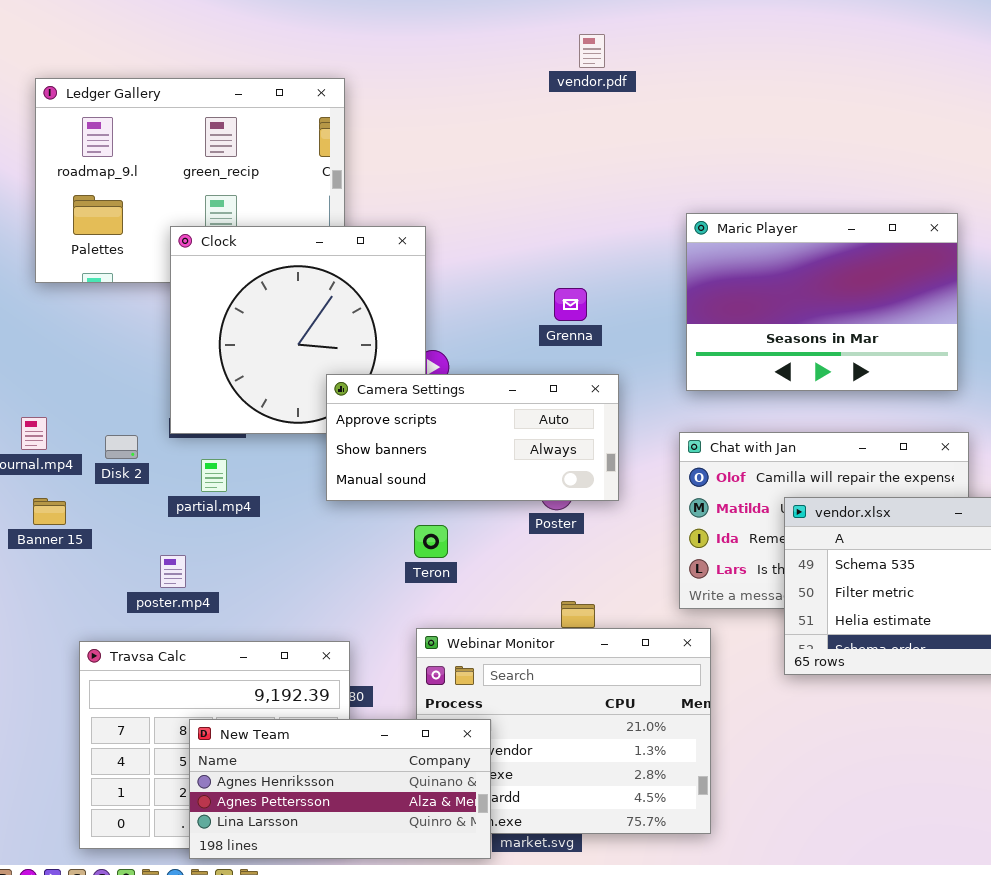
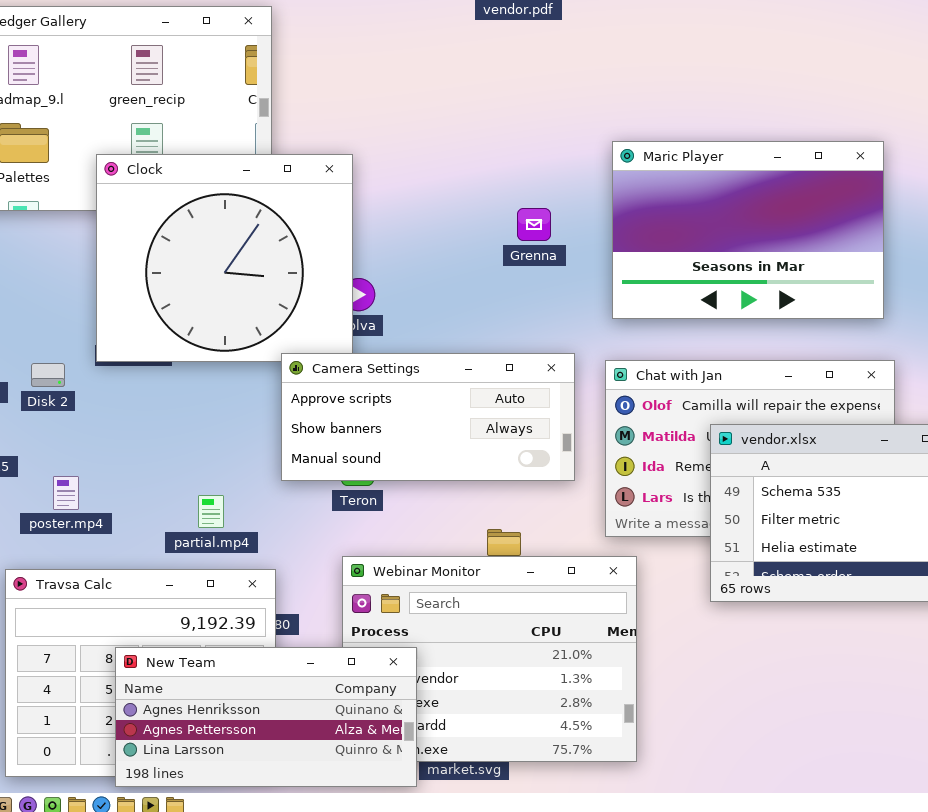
Grenna: [554,288,587,321] -> [517,208,551,241], moved
Camera Settings: [326,374,619,501] -> [281,353,575,481], moved
partial.mp4: [201,459,227,492] -> [198,495,224,528], moved
poster.mp4: [160,555,186,588] -> [53,476,79,510], moved

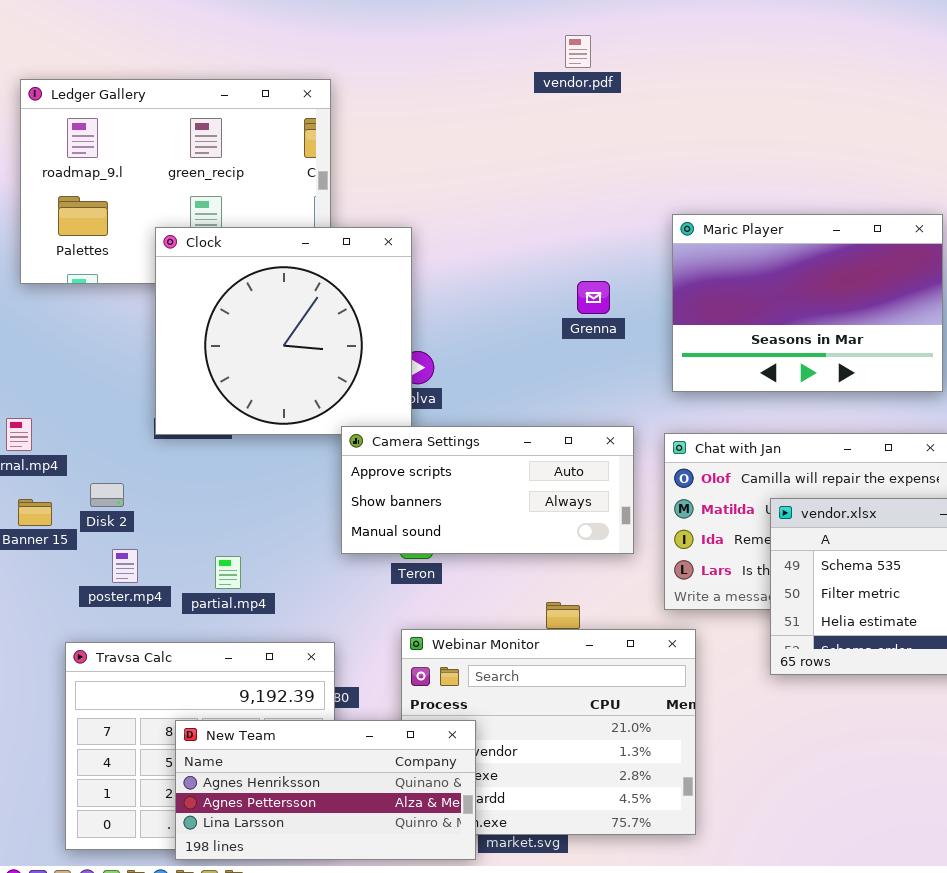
Disk 2: [31,363,65,387] -> [90,483,124,507], moved
partial.mp4: [198,495,224,528] -> [215,556,241,589], moved

